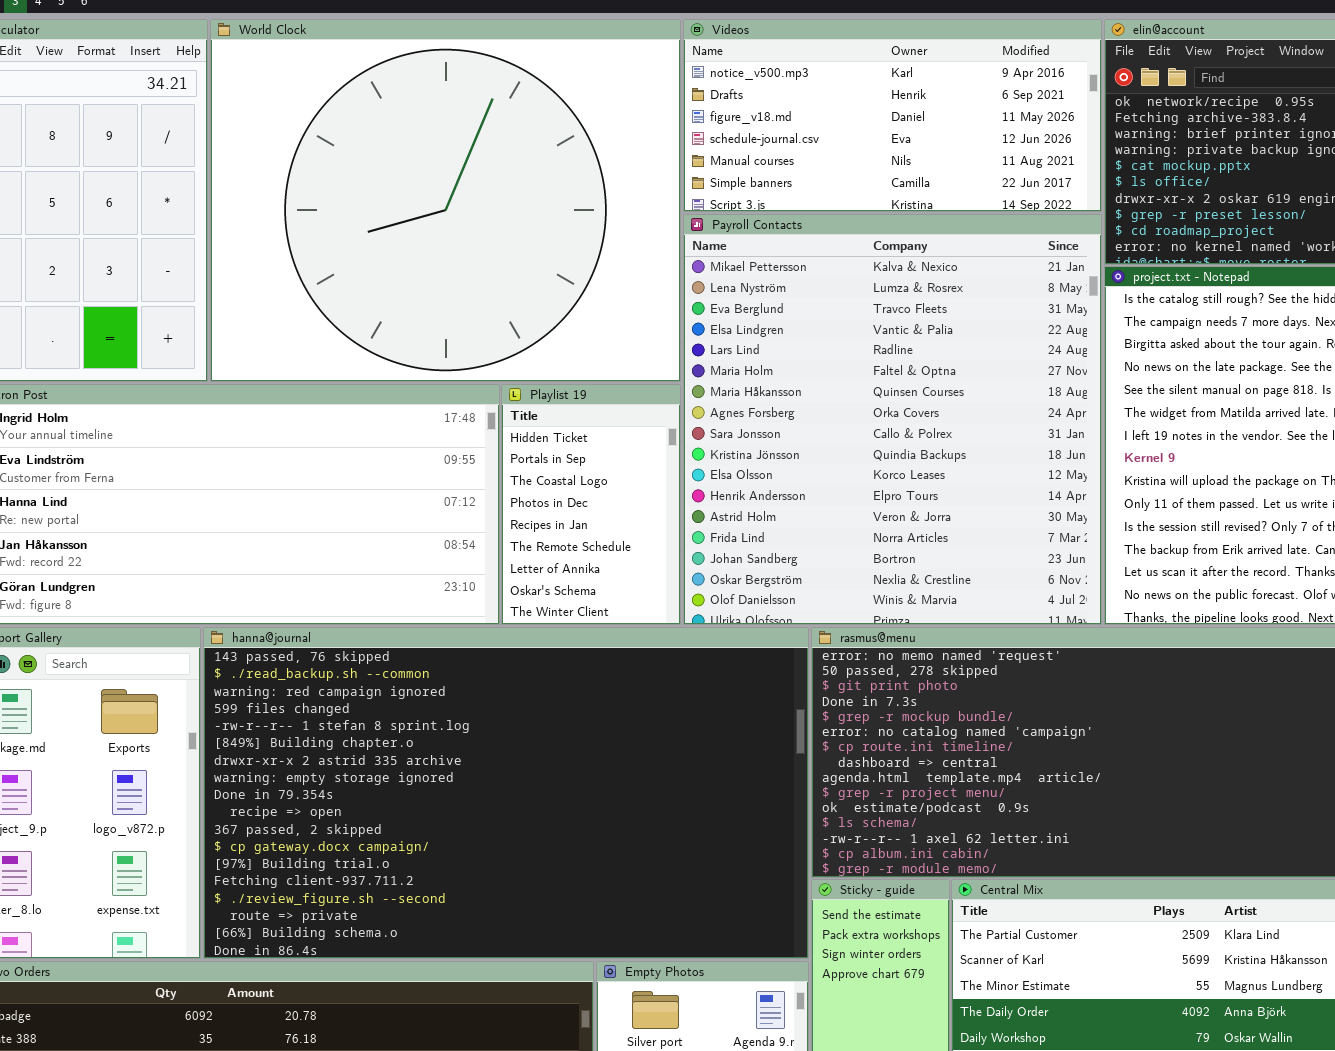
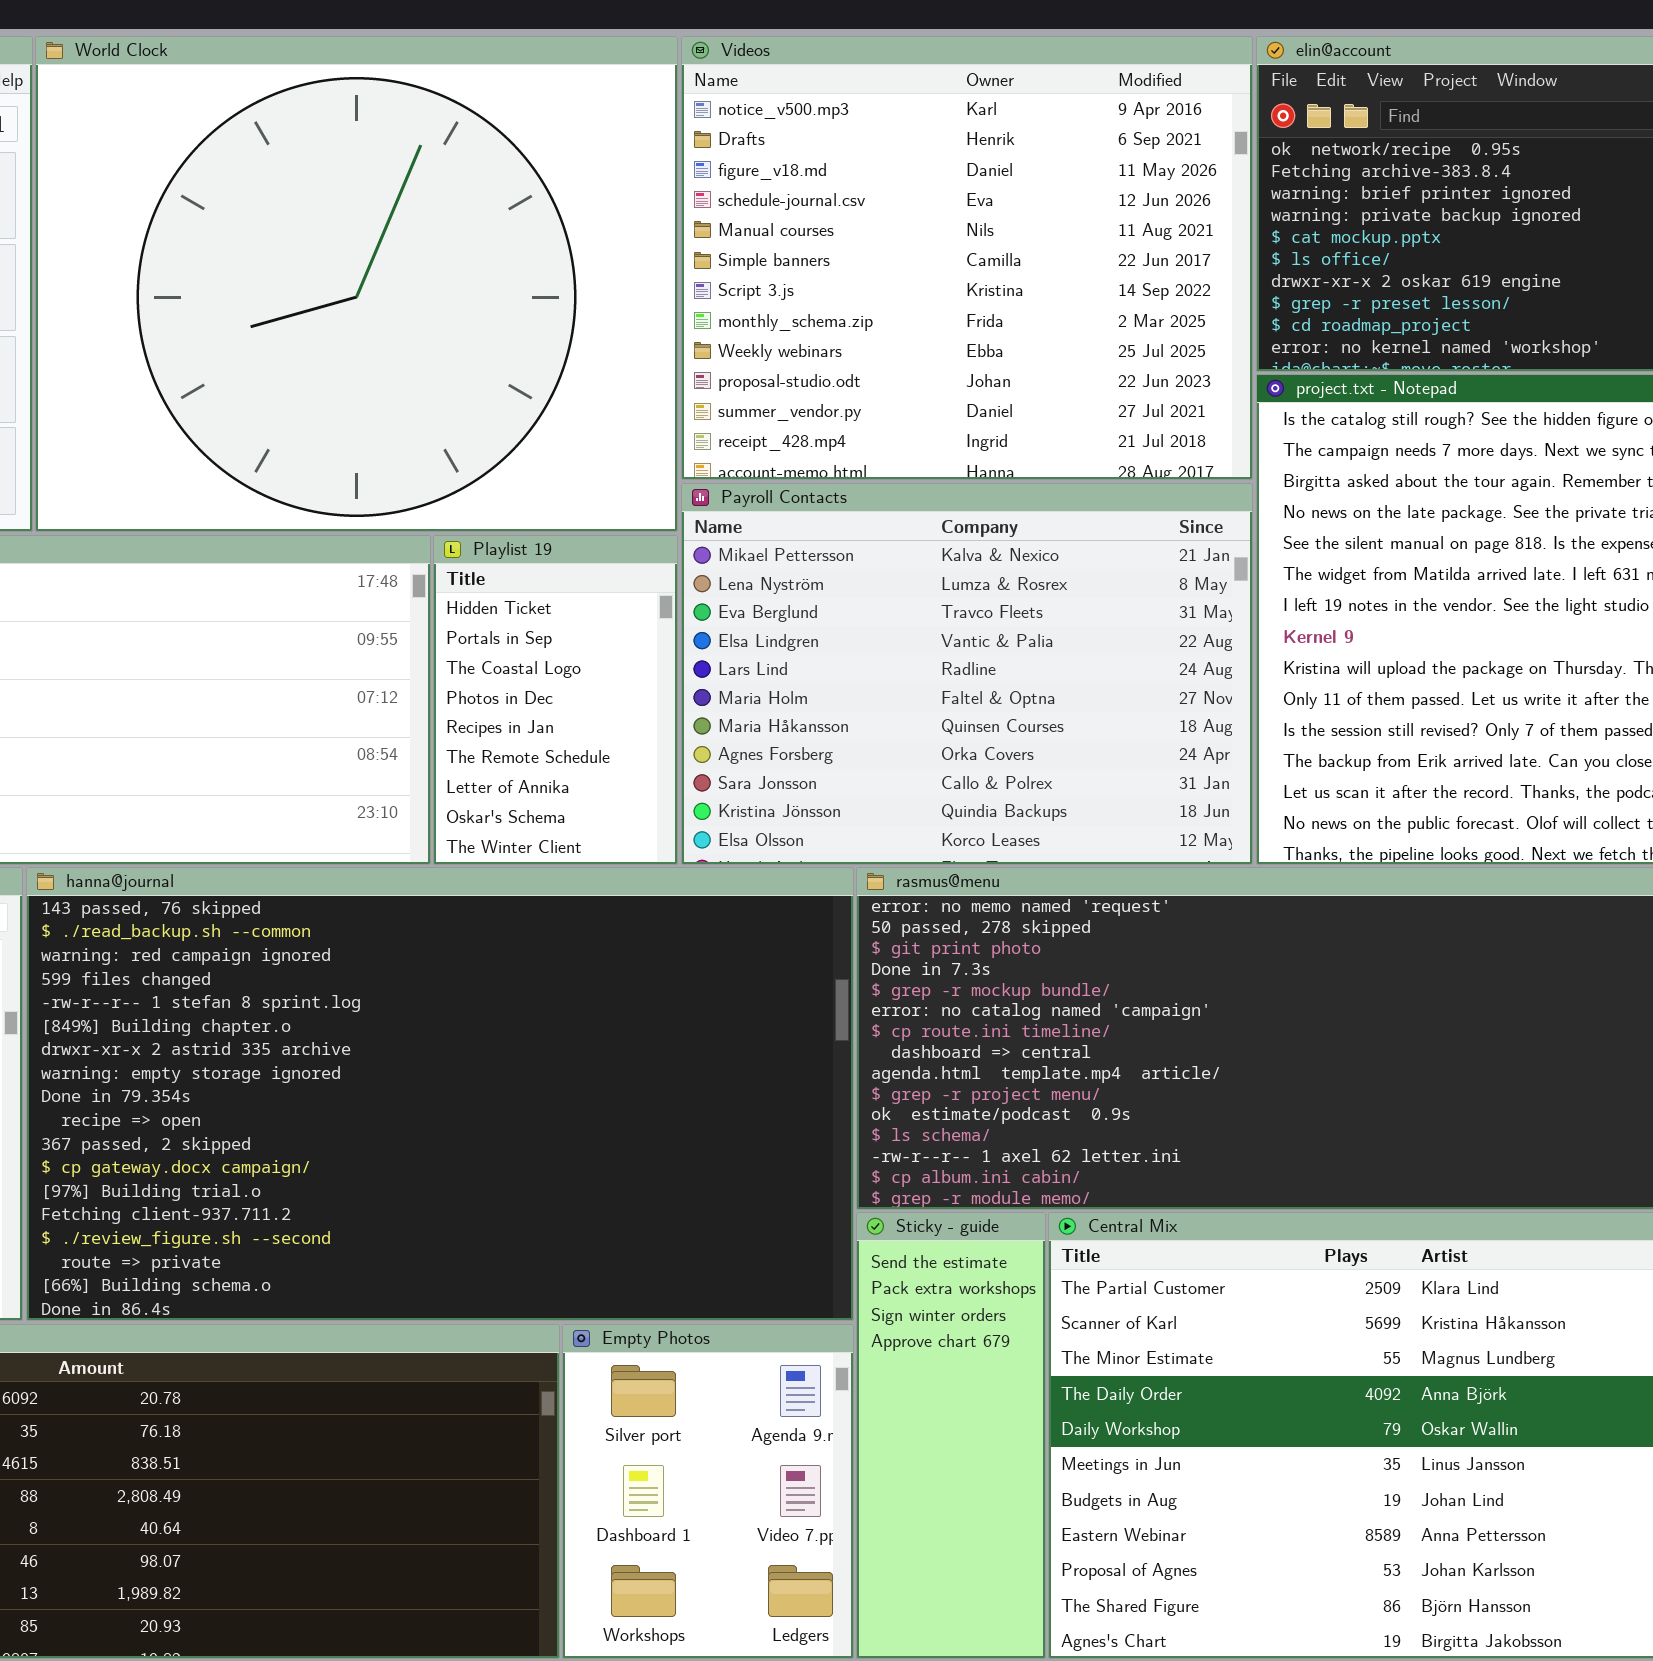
Videos: [683,19,1102,212] -> [681,36,1253,480], resized
Payroll Contacts: [683,214,1102,625] -> [681,483,1253,865], resized

